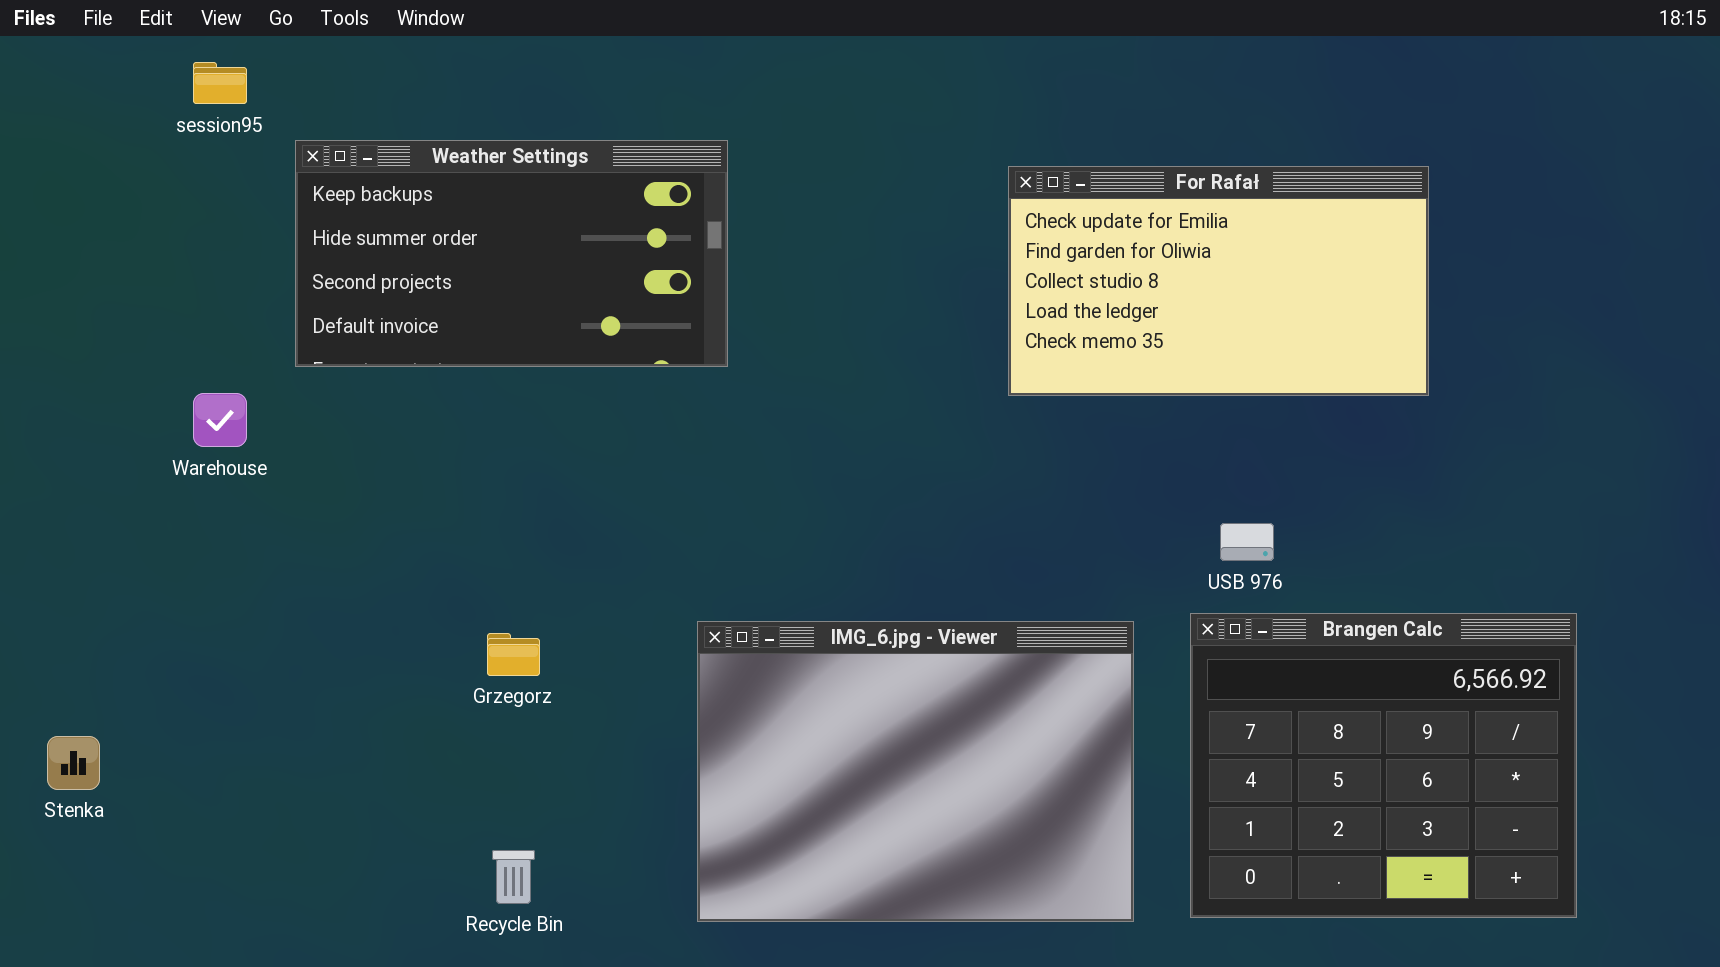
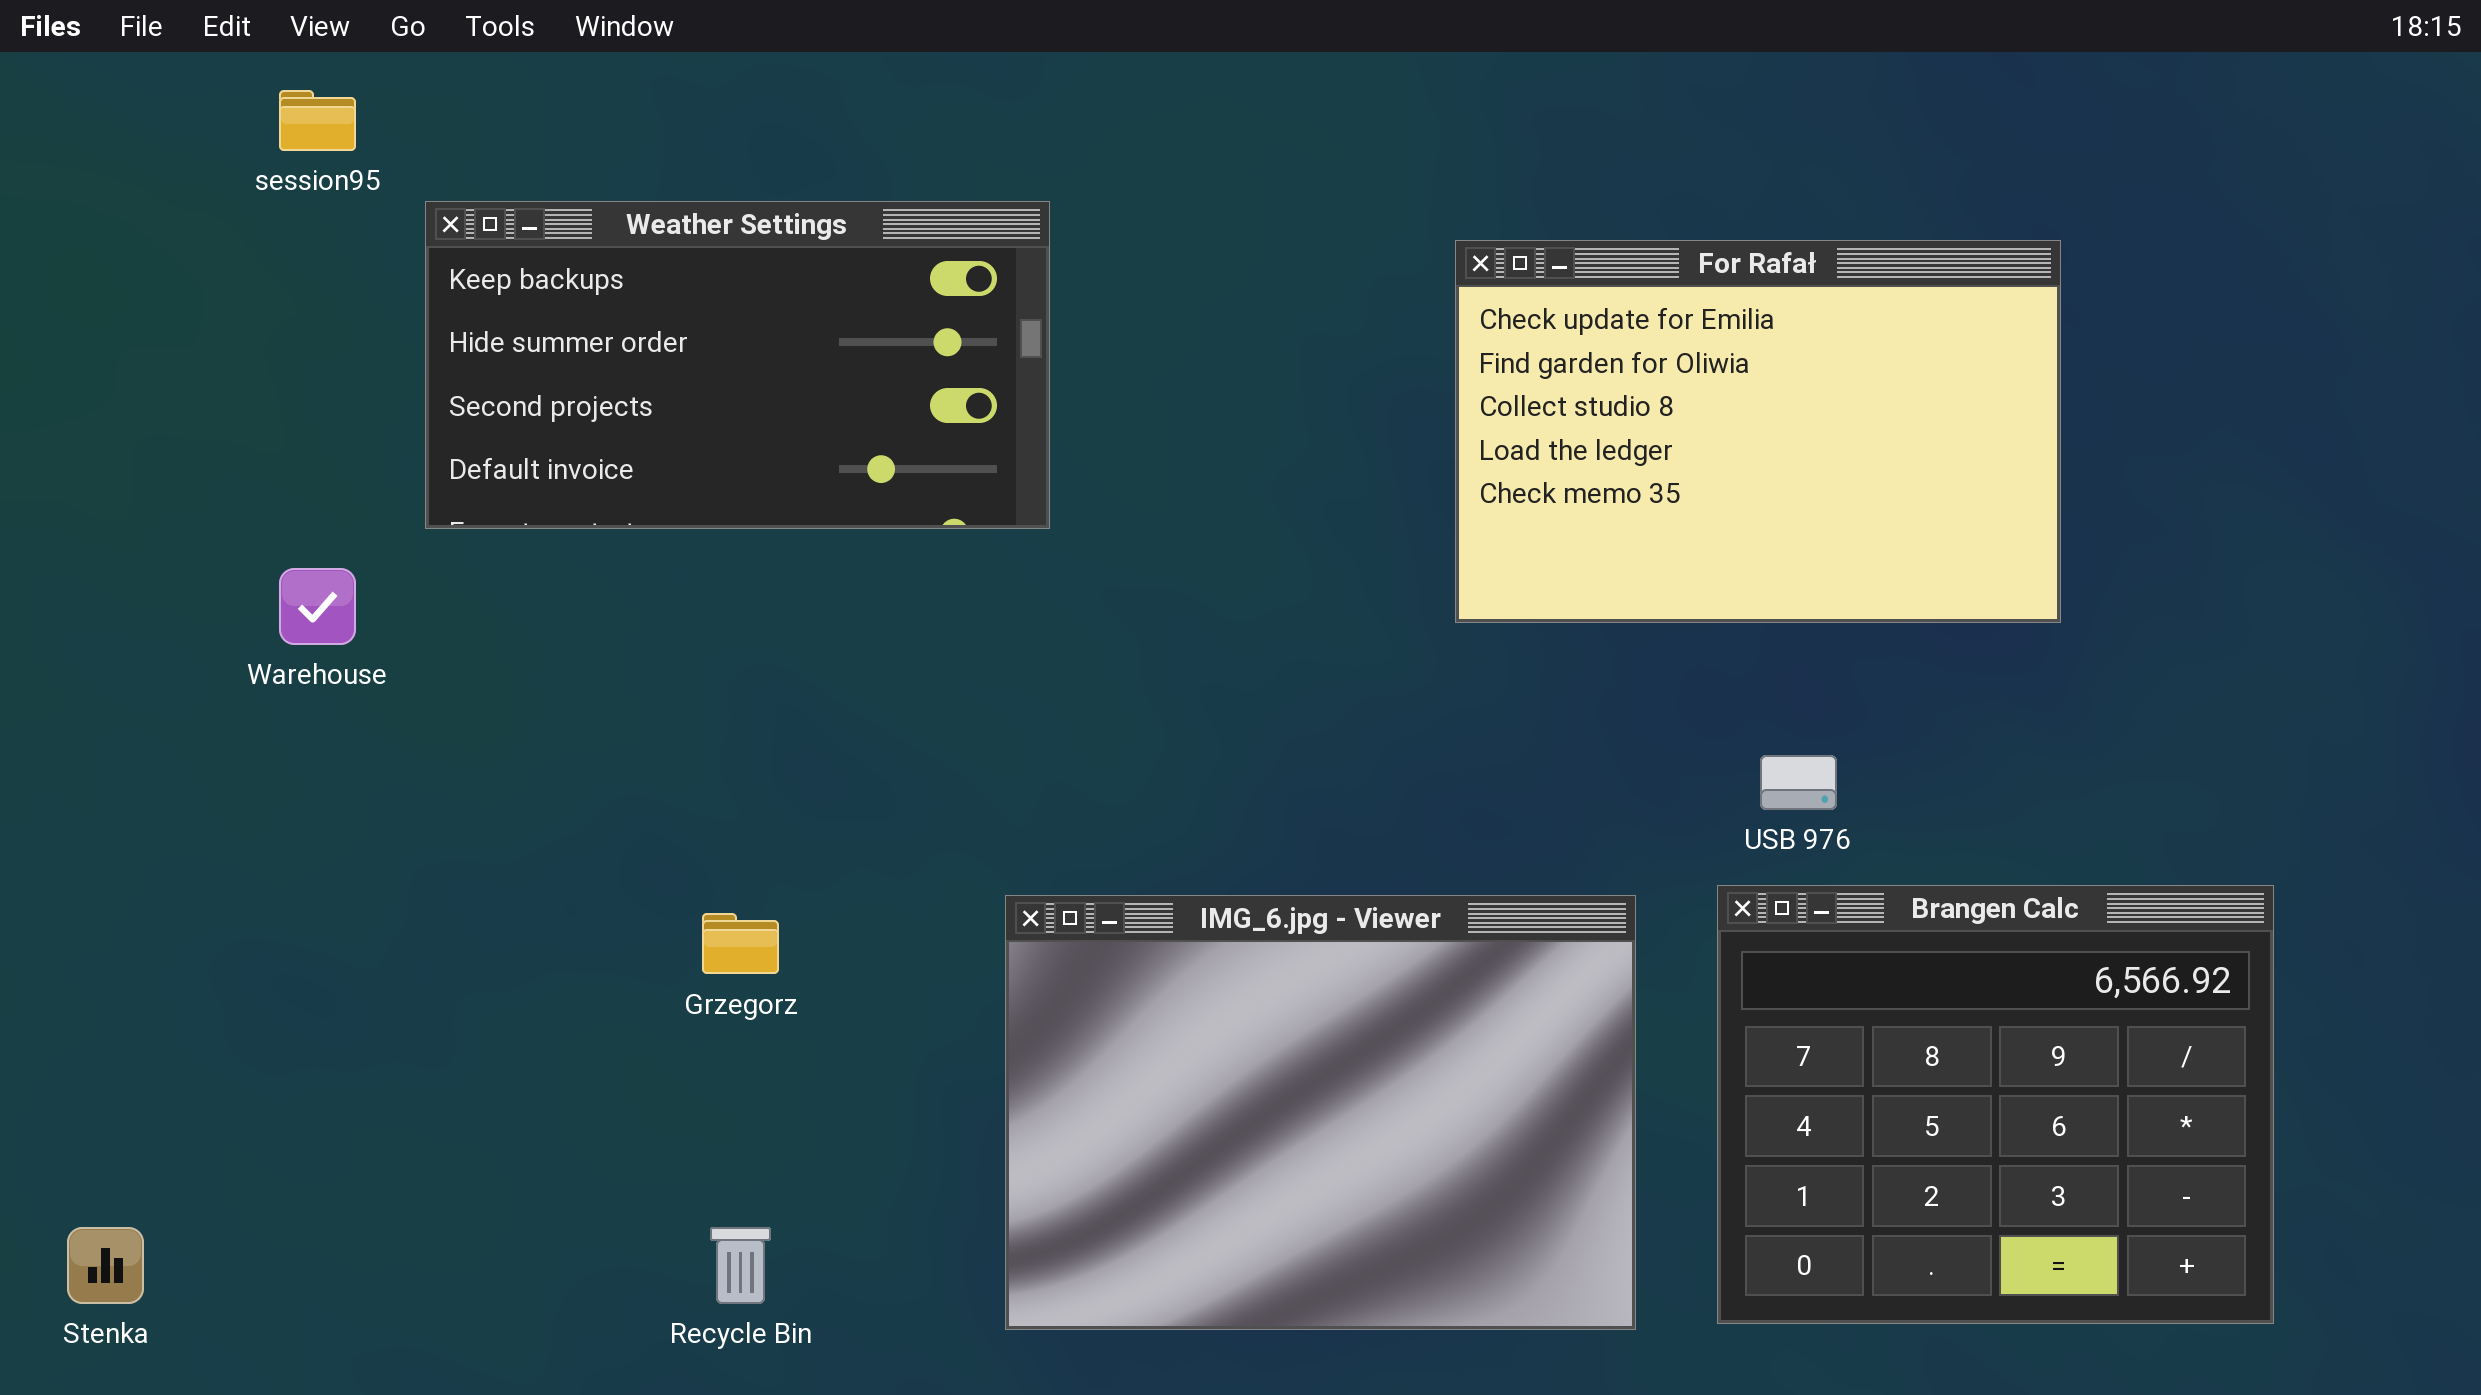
For Rafał: [1008,166,1429,396] -> [1455,240,2061,623], resized
Stenka: [47,736,100,790] -> [67,1227,144,1304], moved

